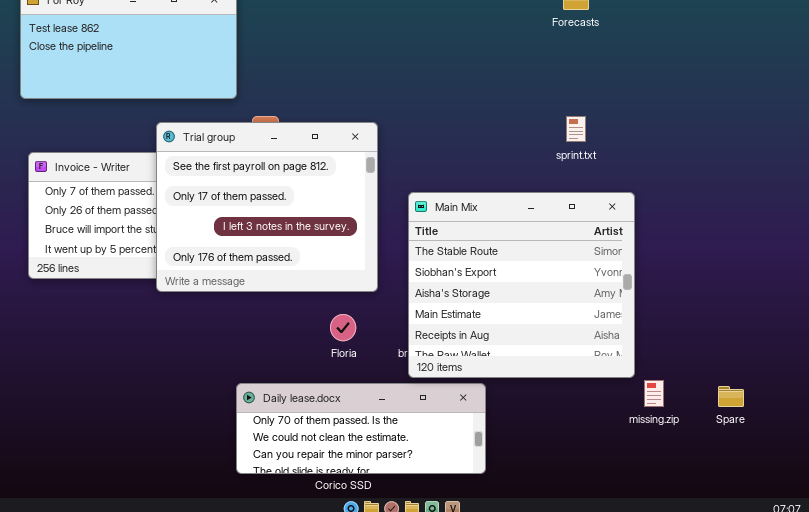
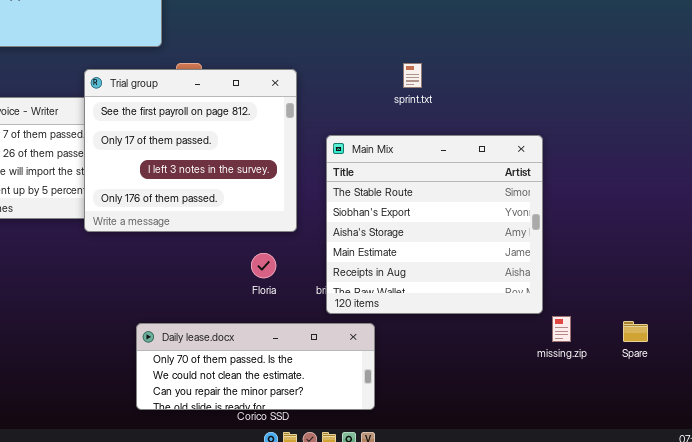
sprint.txt: [566,116,586,142] -> [403,63,422,88], moved
Daily lease.docx: [236,383,486,474] -> [136,323,375,410], moved

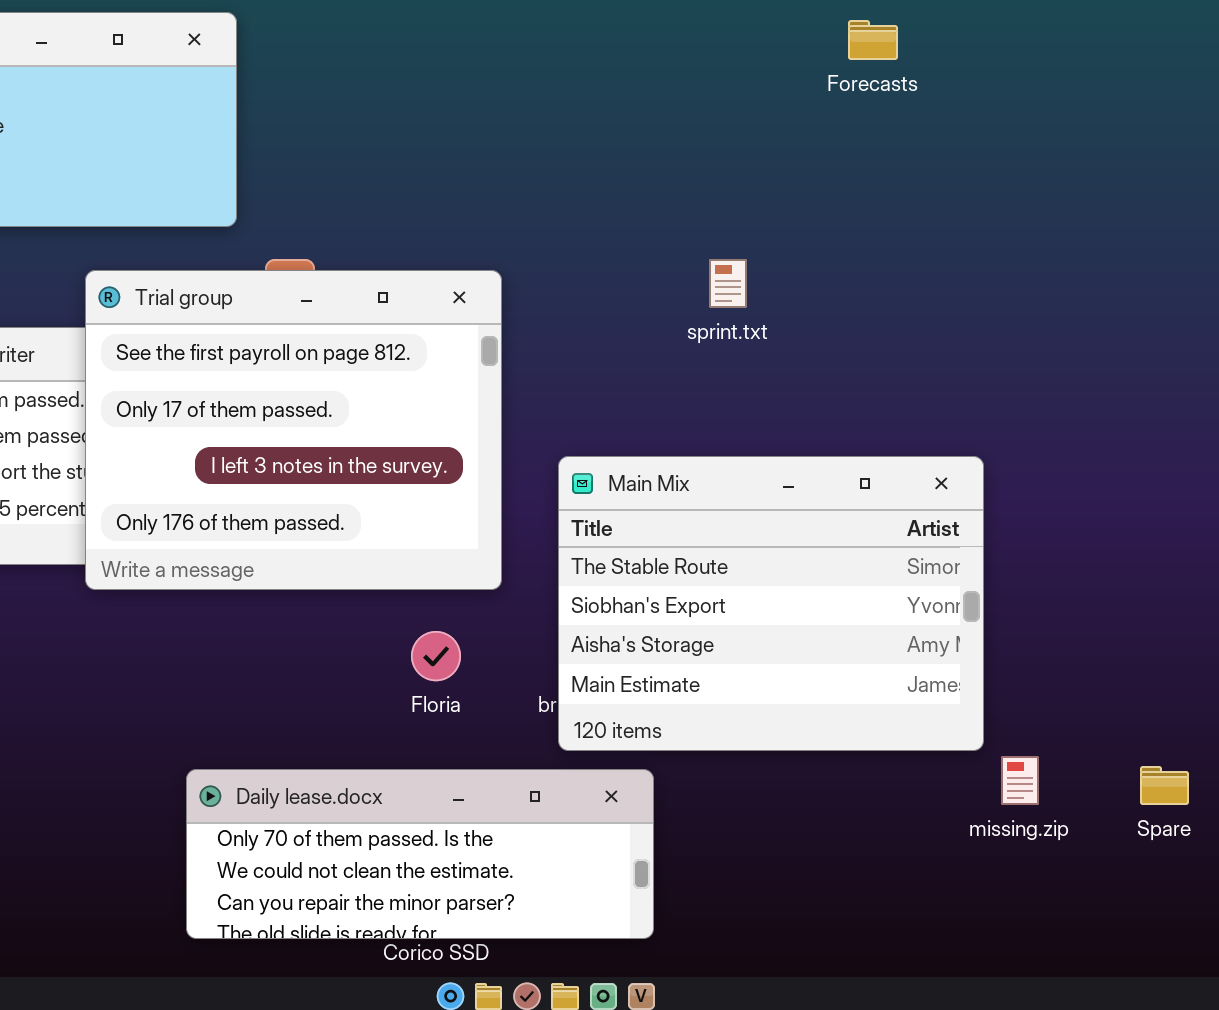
Main Mix: [326,135,543,314] -> [558,456,984,751], resized

